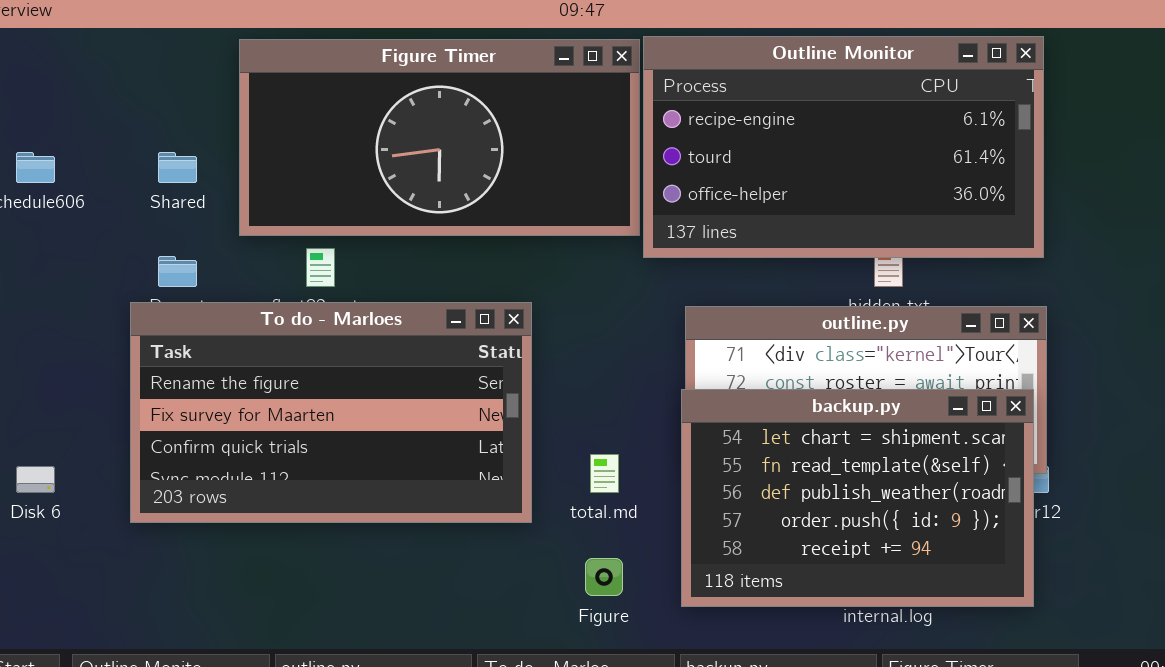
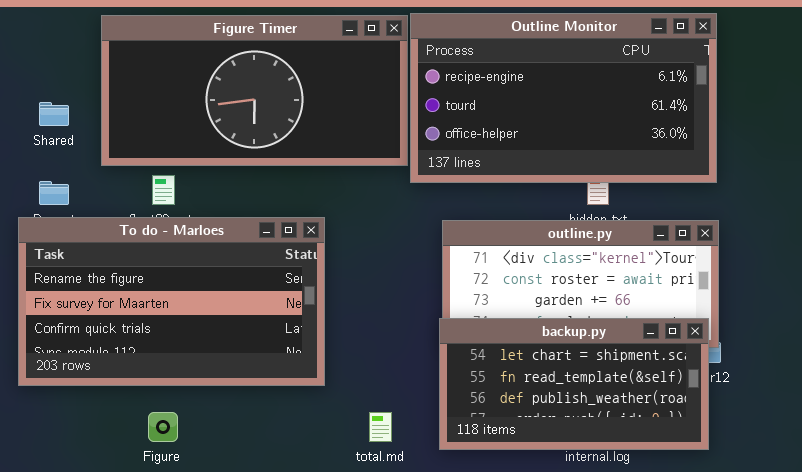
backup.py: [681,389,1034,607] -> [439,318,709,450], resized
total.md: [590,454,619,493] -> [369,412,392,442], moved
Figure: [585,558,623,596] -> [148,412,178,442], moved

